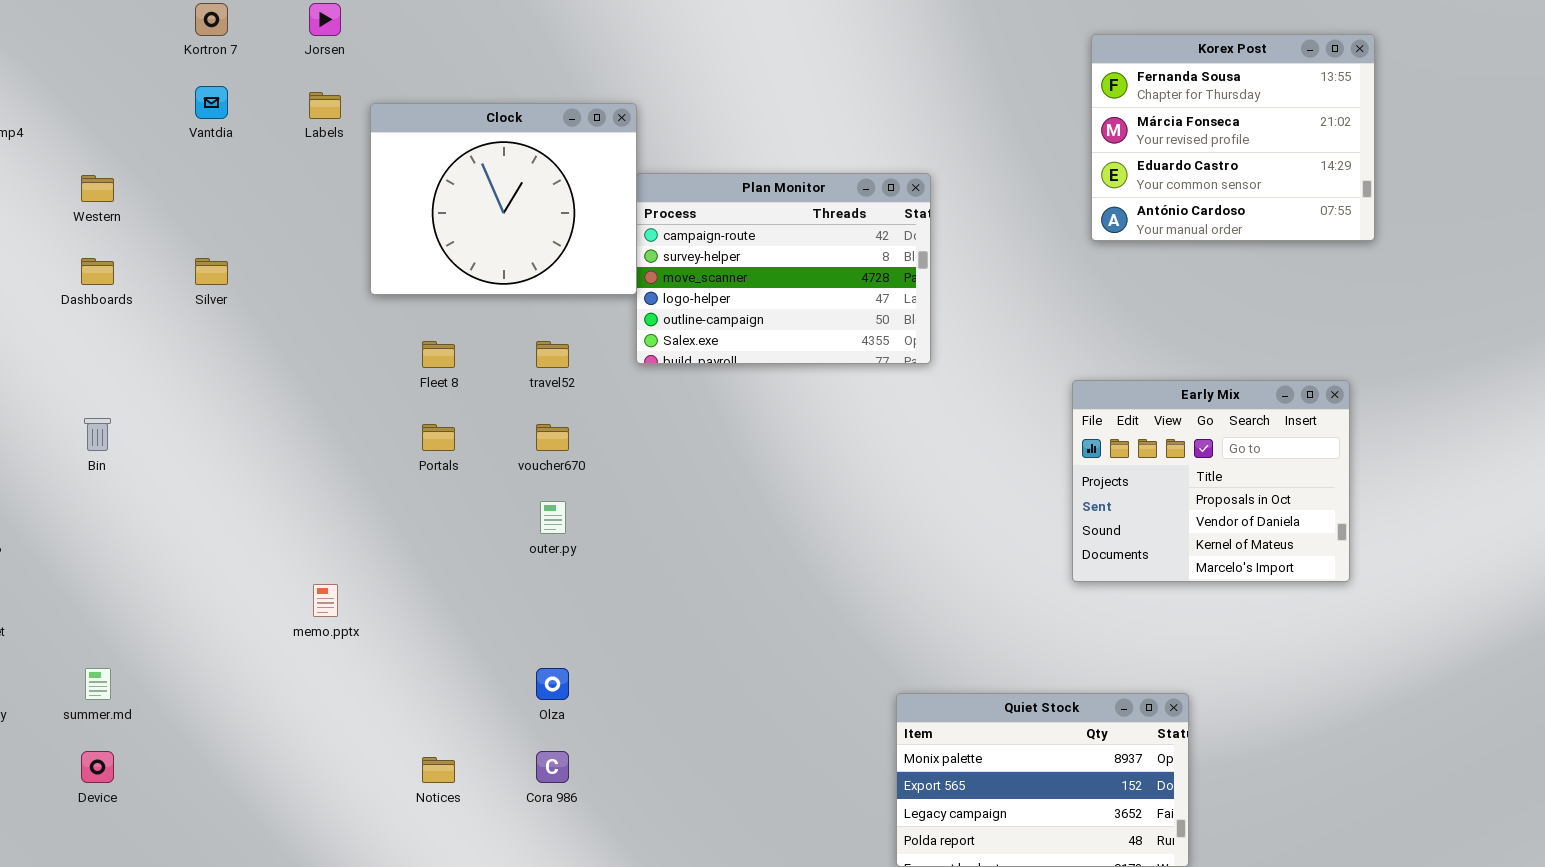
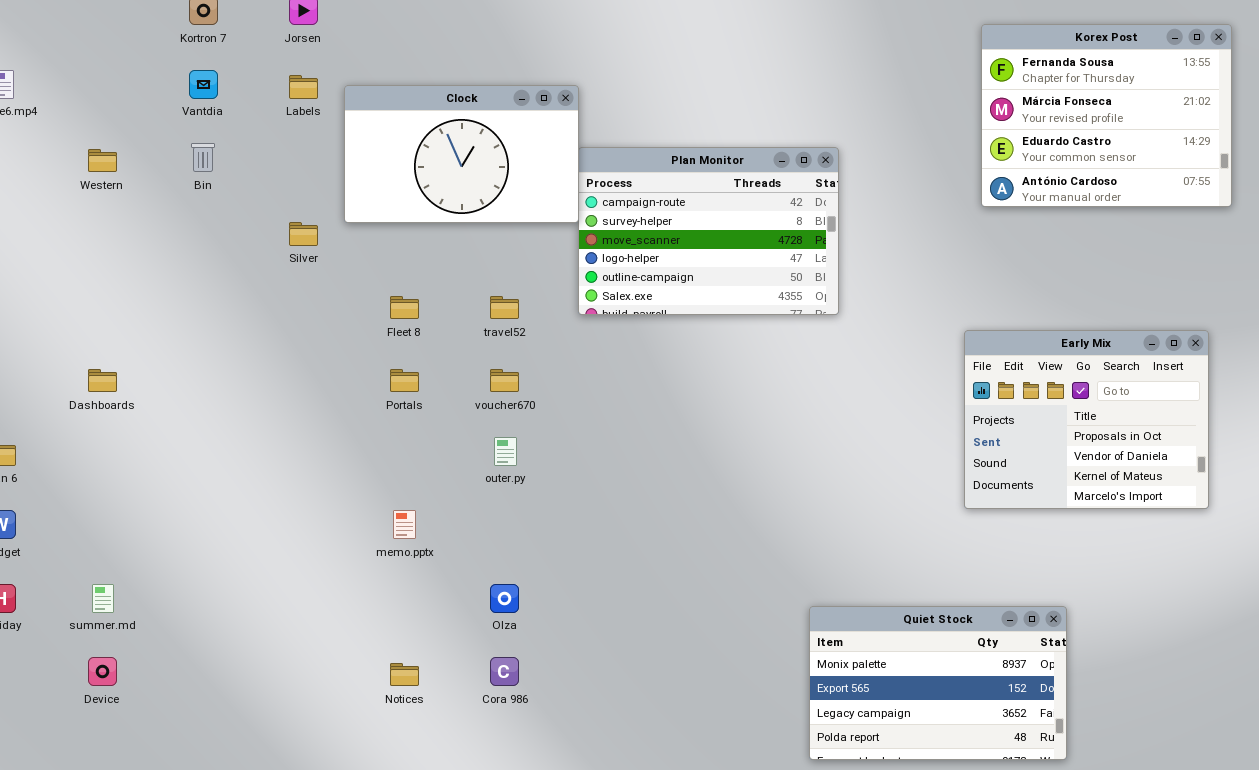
Clock: [370,103,637,295] -> [344,85,579,223], resized
Dashboards: [81,258,114,285] -> [88,369,117,392], moved
Silver: [195,258,228,285] -> [289,222,318,246], moved
Bin: [84,418,111,451] -> [191,143,215,172], moved
memo.pptx: [313,584,338,617] -> [393,510,416,539], moved

